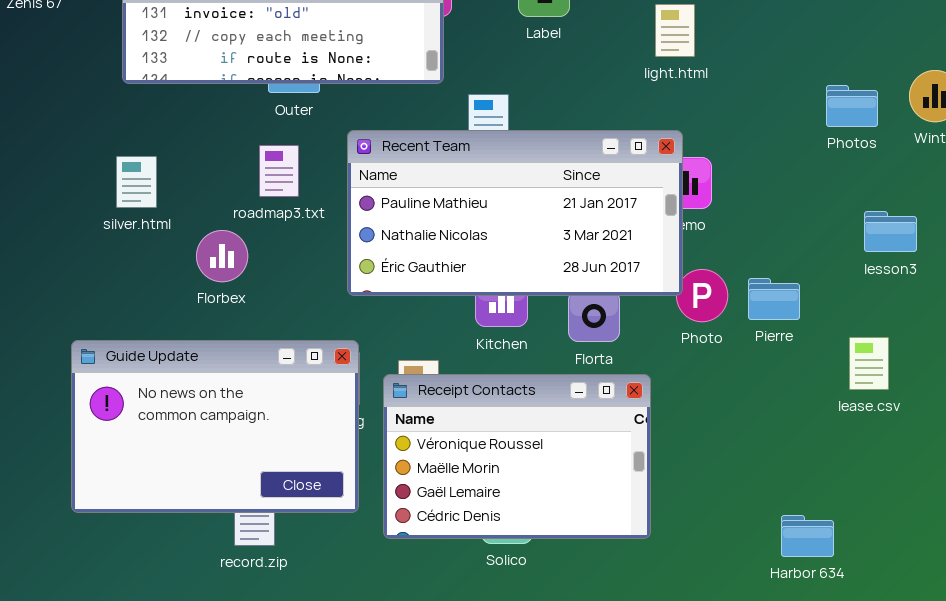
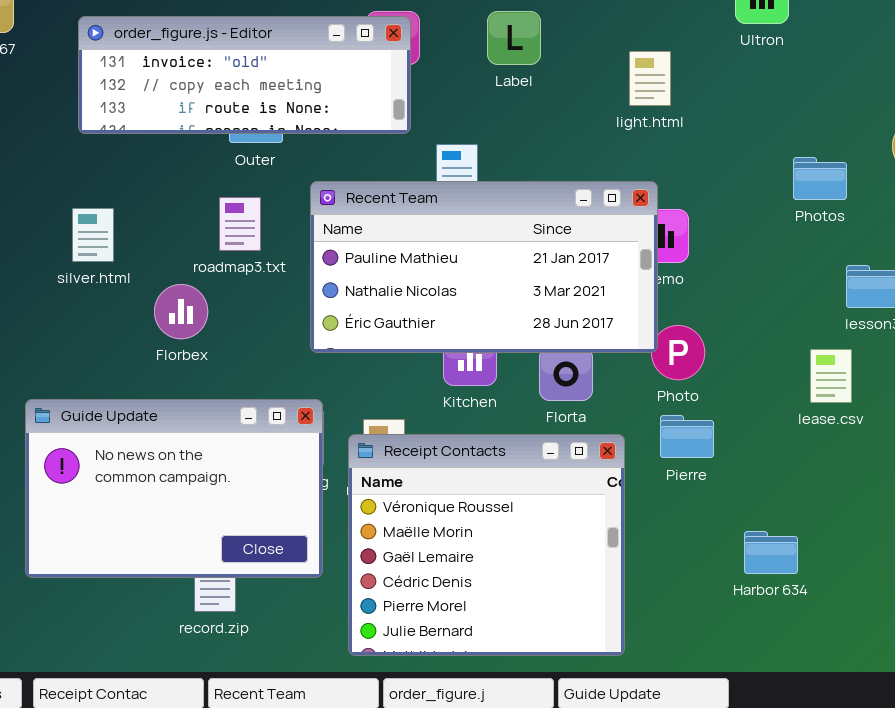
Photos: [826,85,878,127] -> [793,157,847,200], moved
Pierre: [748,278,800,320] -> [660,415,714,458], moved
lease.csv: [849,337,889,390] -> [810,349,852,403], moved
Receipt Contacts: [383,374,651,539] -> [348,434,625,656], resized
Harbor 634: [781,515,834,557] -> [744,531,798,574], moved

